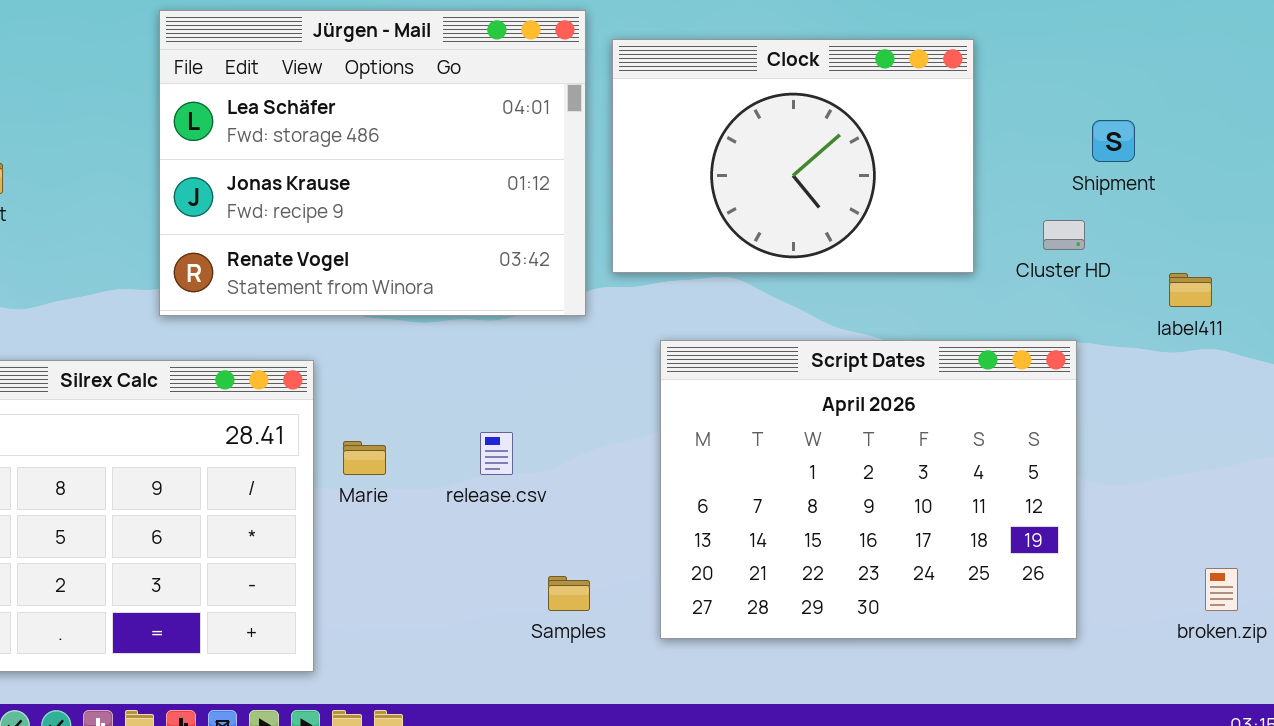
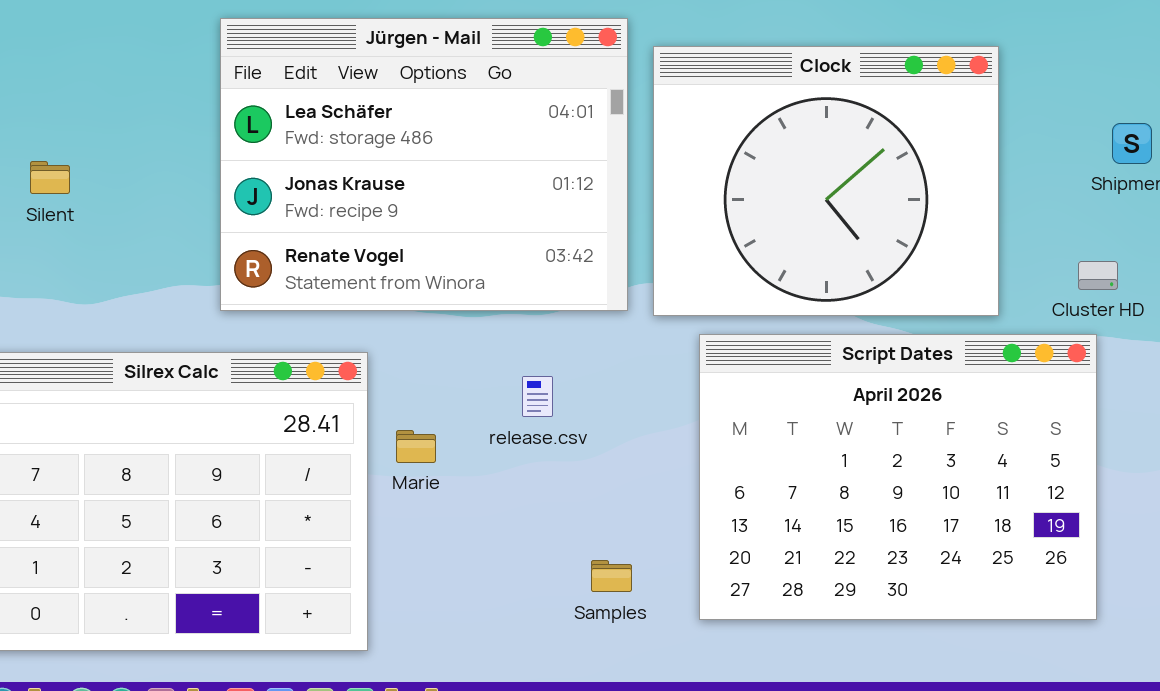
Clock: [612,39,974,273] -> [653,46,999,316], resized
Cluster HD: [1043,220,1085,250] -> [1078,261,1118,290], moved
release.csv: [480,432,513,475] -> [522,376,553,417], moved

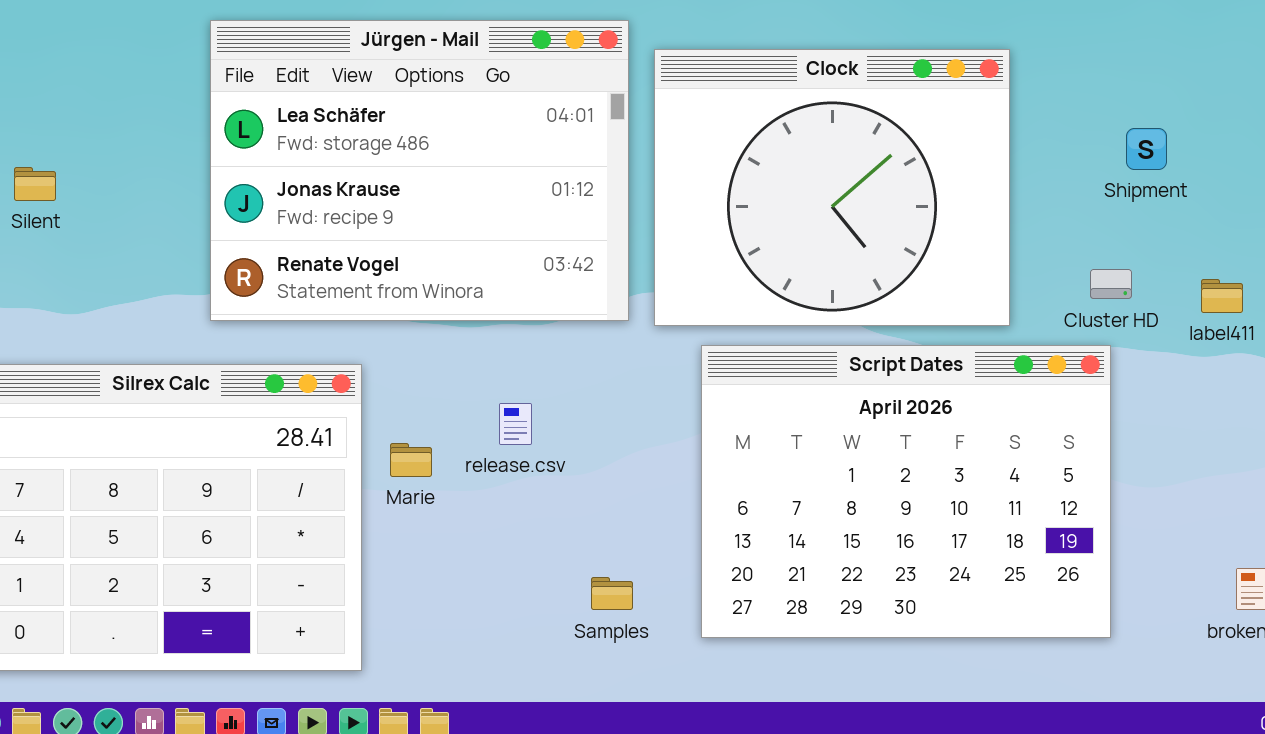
release.csv: [522,376,553,417] -> [499,403,532,445], moved

